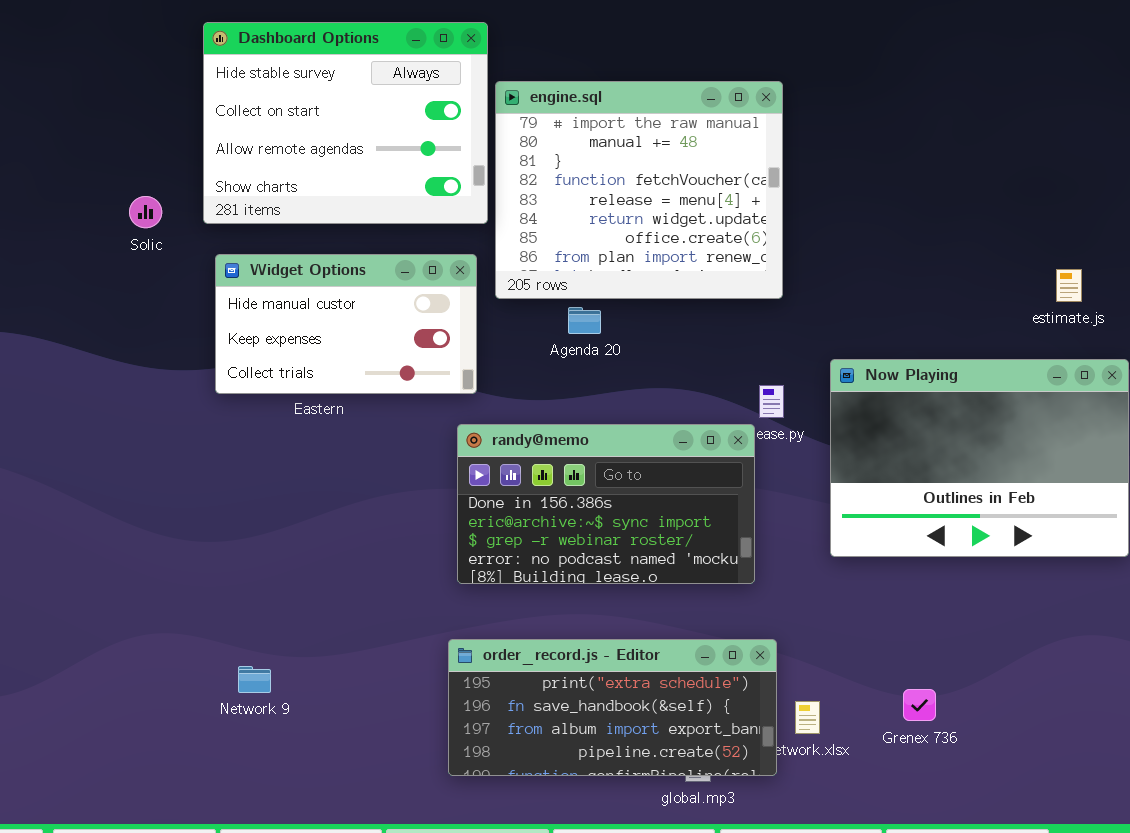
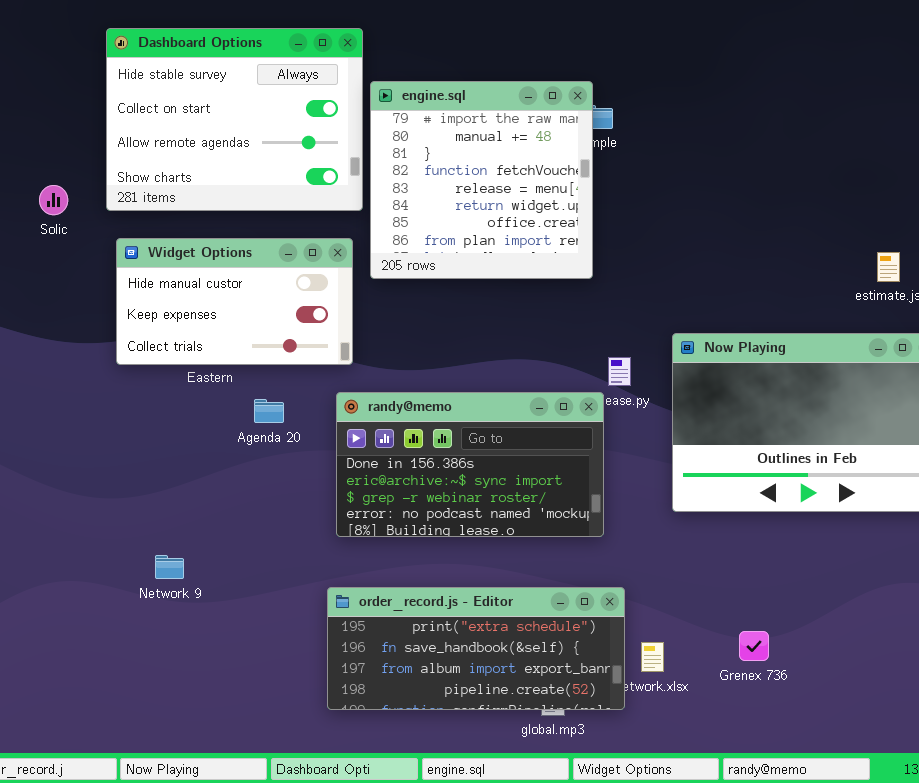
engine.sql: [495,81,783,299] -> [370,81,593,279], resized
Agenda 20: [568,307,601,334] -> [254,399,284,423], moved
Network 9: [238,666,271,693] -> [155,555,184,579], moved

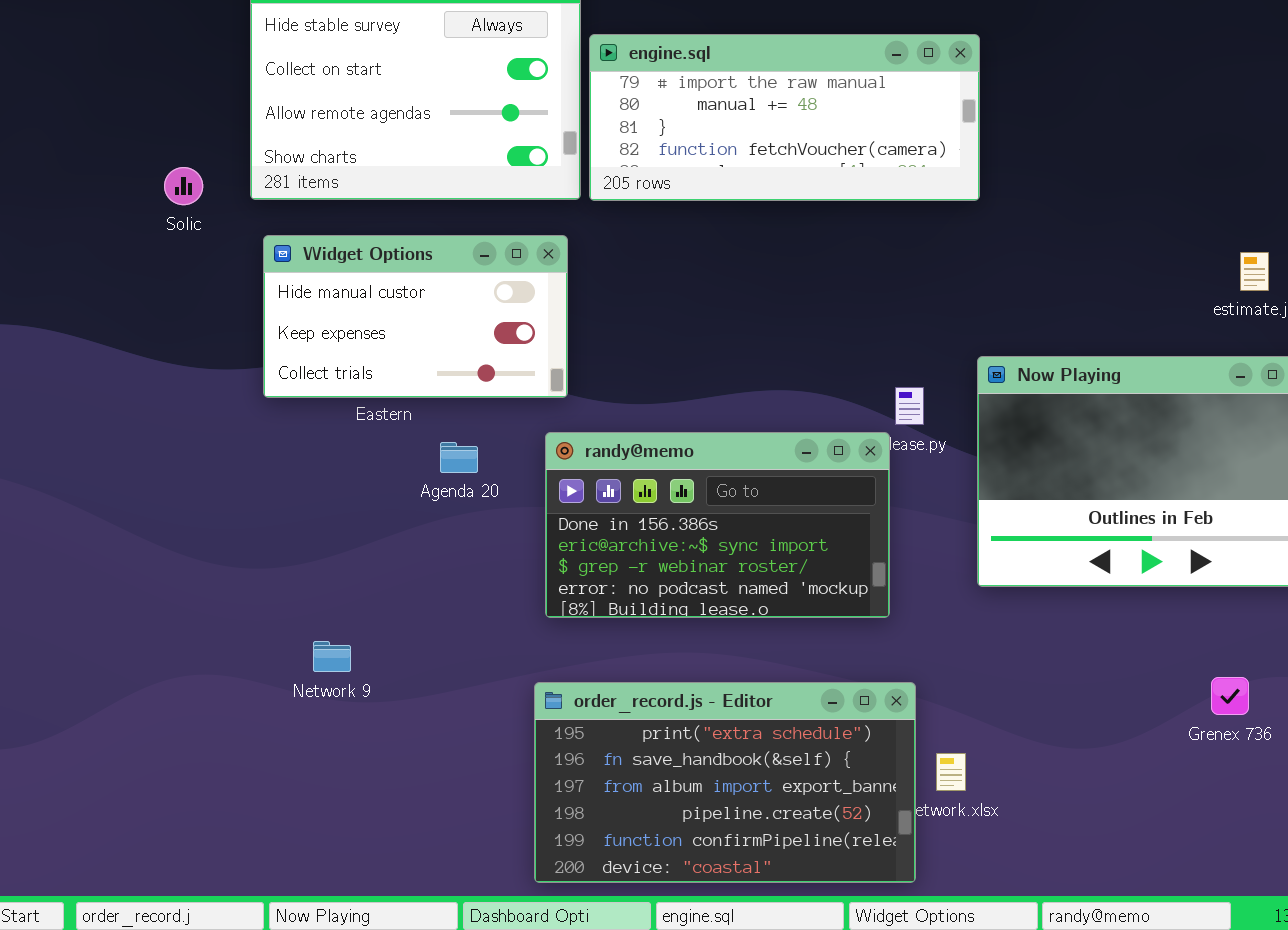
engine.sql: [370,81,593,279] -> [589,34,980,201], resized
order_record.js - Editor: [327,587,625,710] -> [534,682,916,883], resized
Grenex 736: [739,631,769,661] -> [1211,677,1249,715], moved

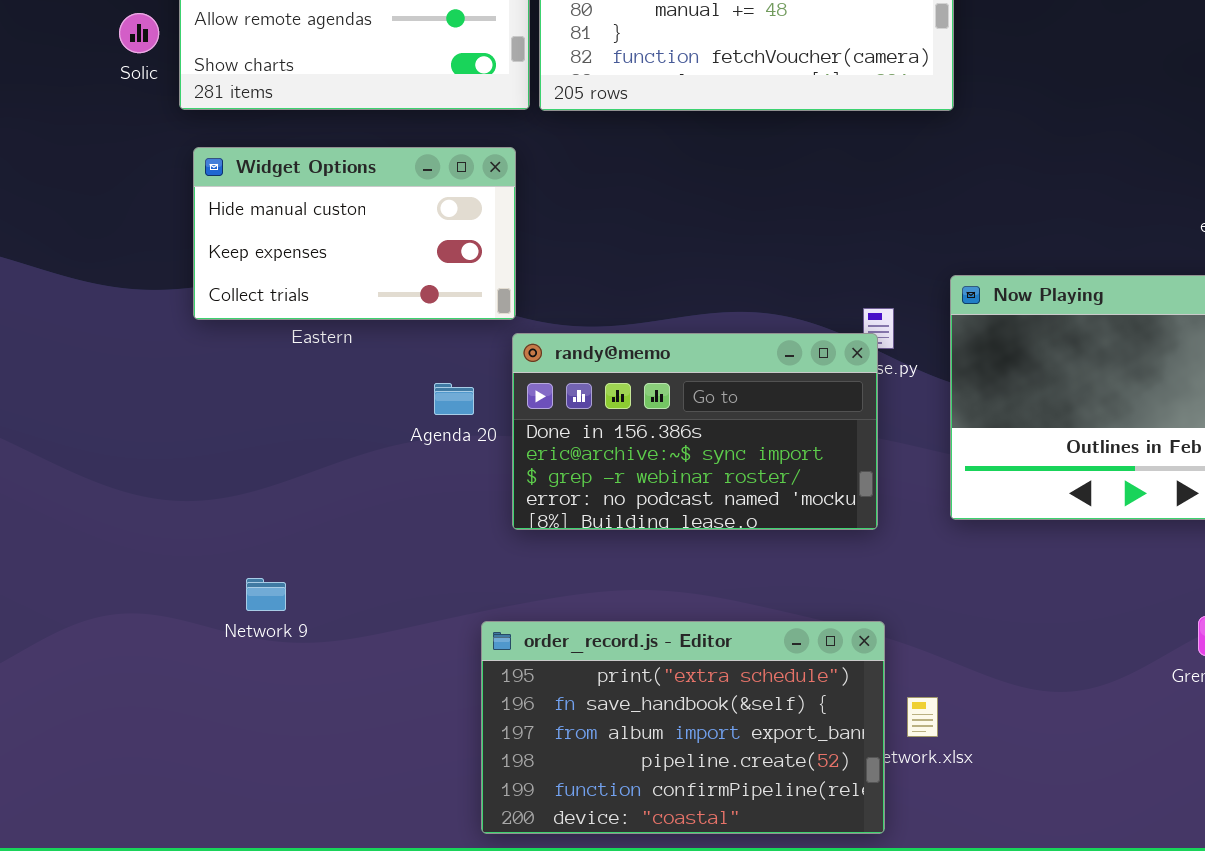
Solic: [164,167,203,205] -> [119,13,159,53], moved
randy@memo: [545,432,890,618] -> [512,333,878,530], moved
Agenda 20: [440,442,478,473] -> [434,383,474,415], moved

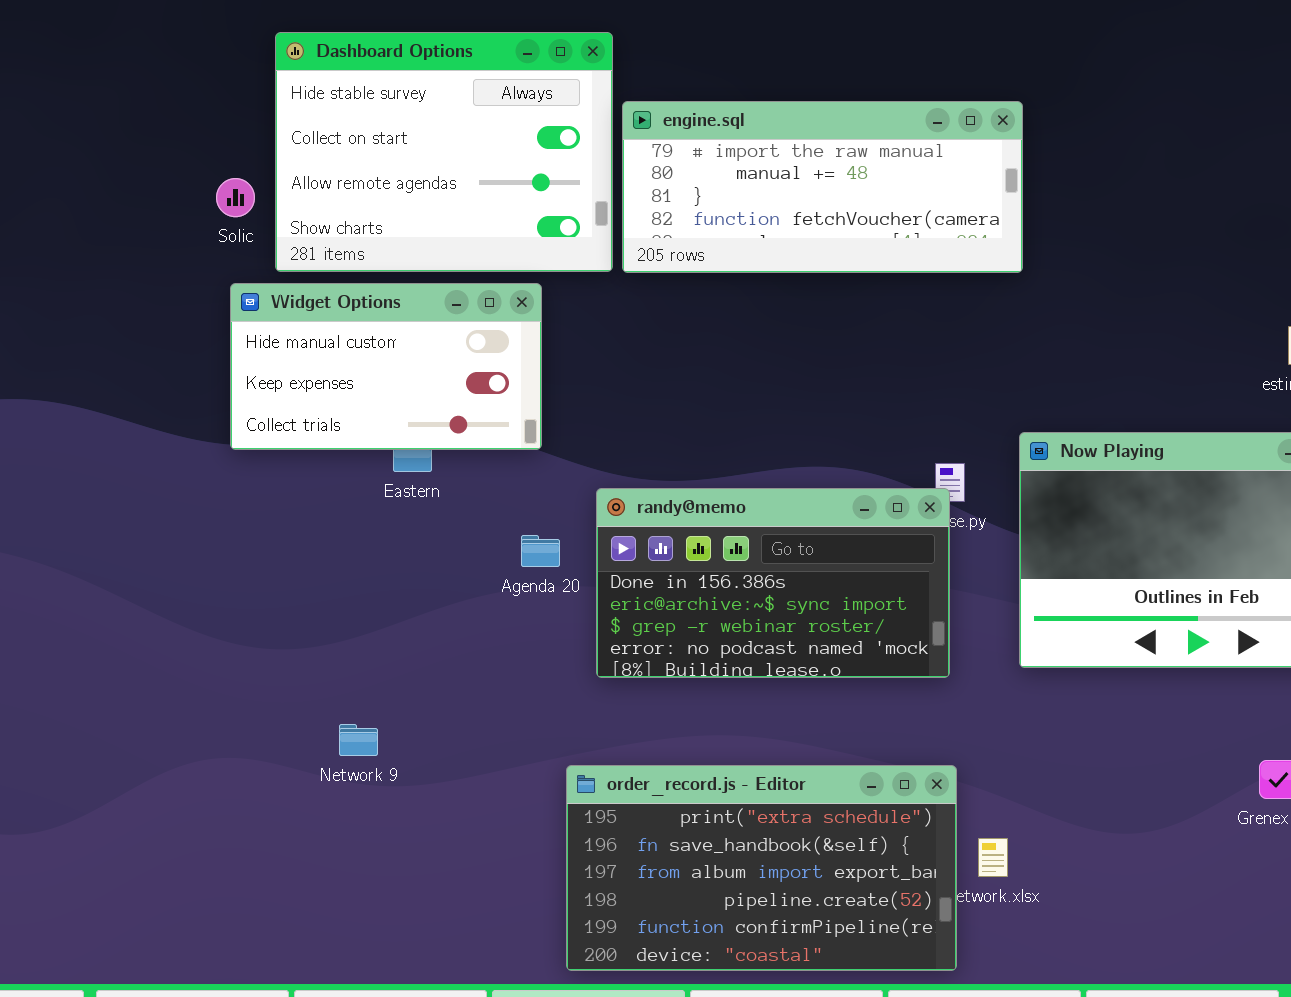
Widget Options: [193,147,516,320] -> [230,283,542,450], moved

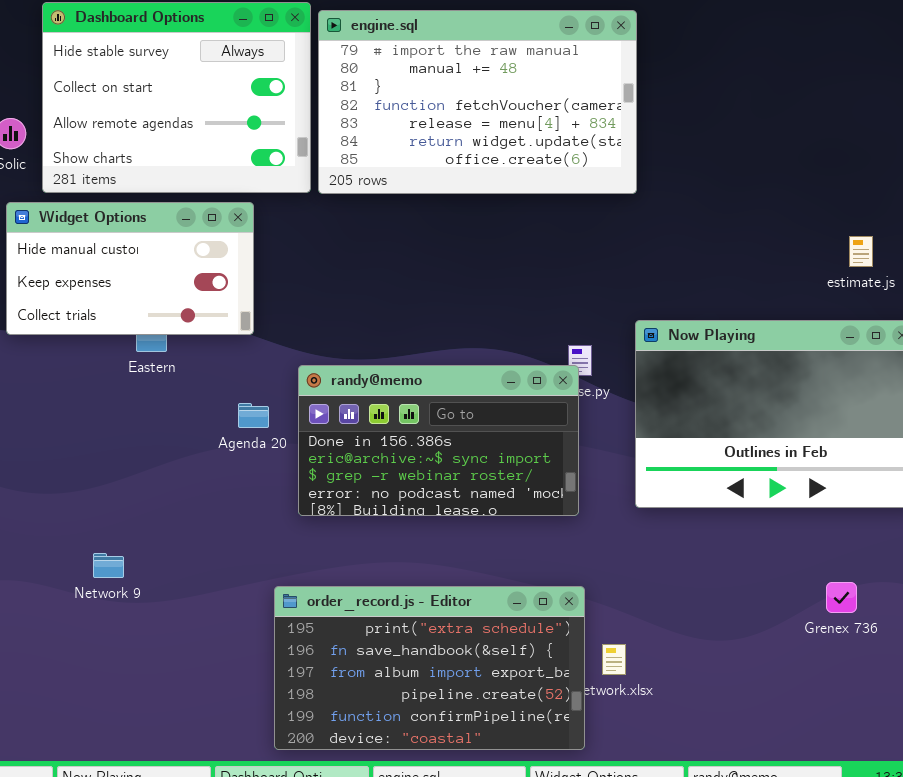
engine.sql: [622,101,1023,273] -> [318,10,637,194], resized

